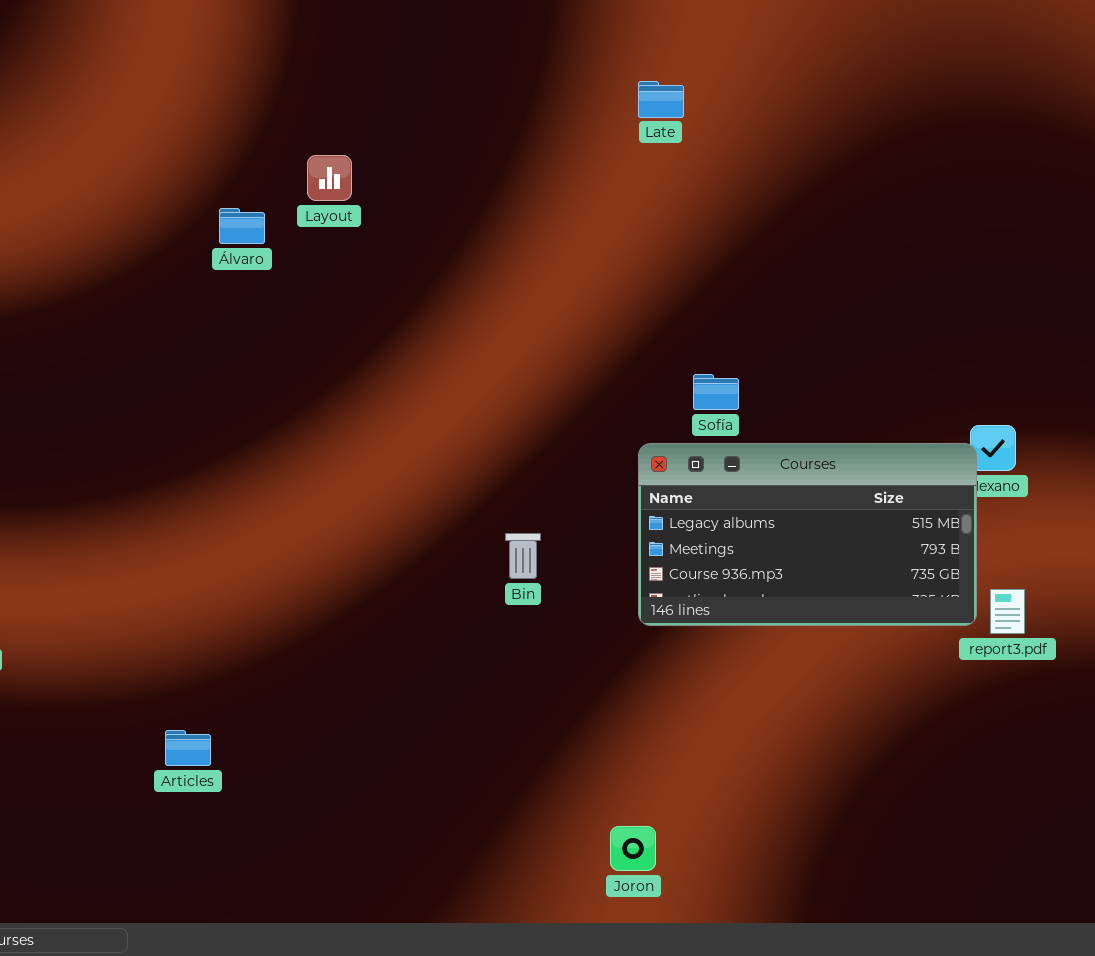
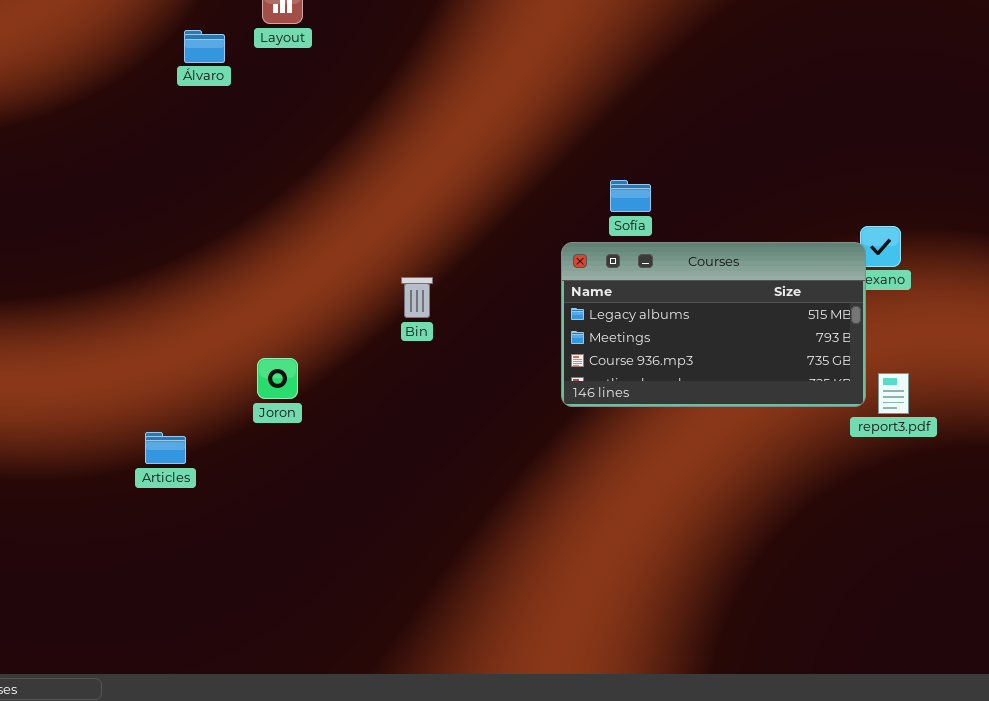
Bin: [505,533,541,579] -> [401,277,433,318], moved
Articles: [165,730,211,766] -> [145,432,186,464], moved
Joron: [610,826,656,871] -> [257,358,298,399], moved

